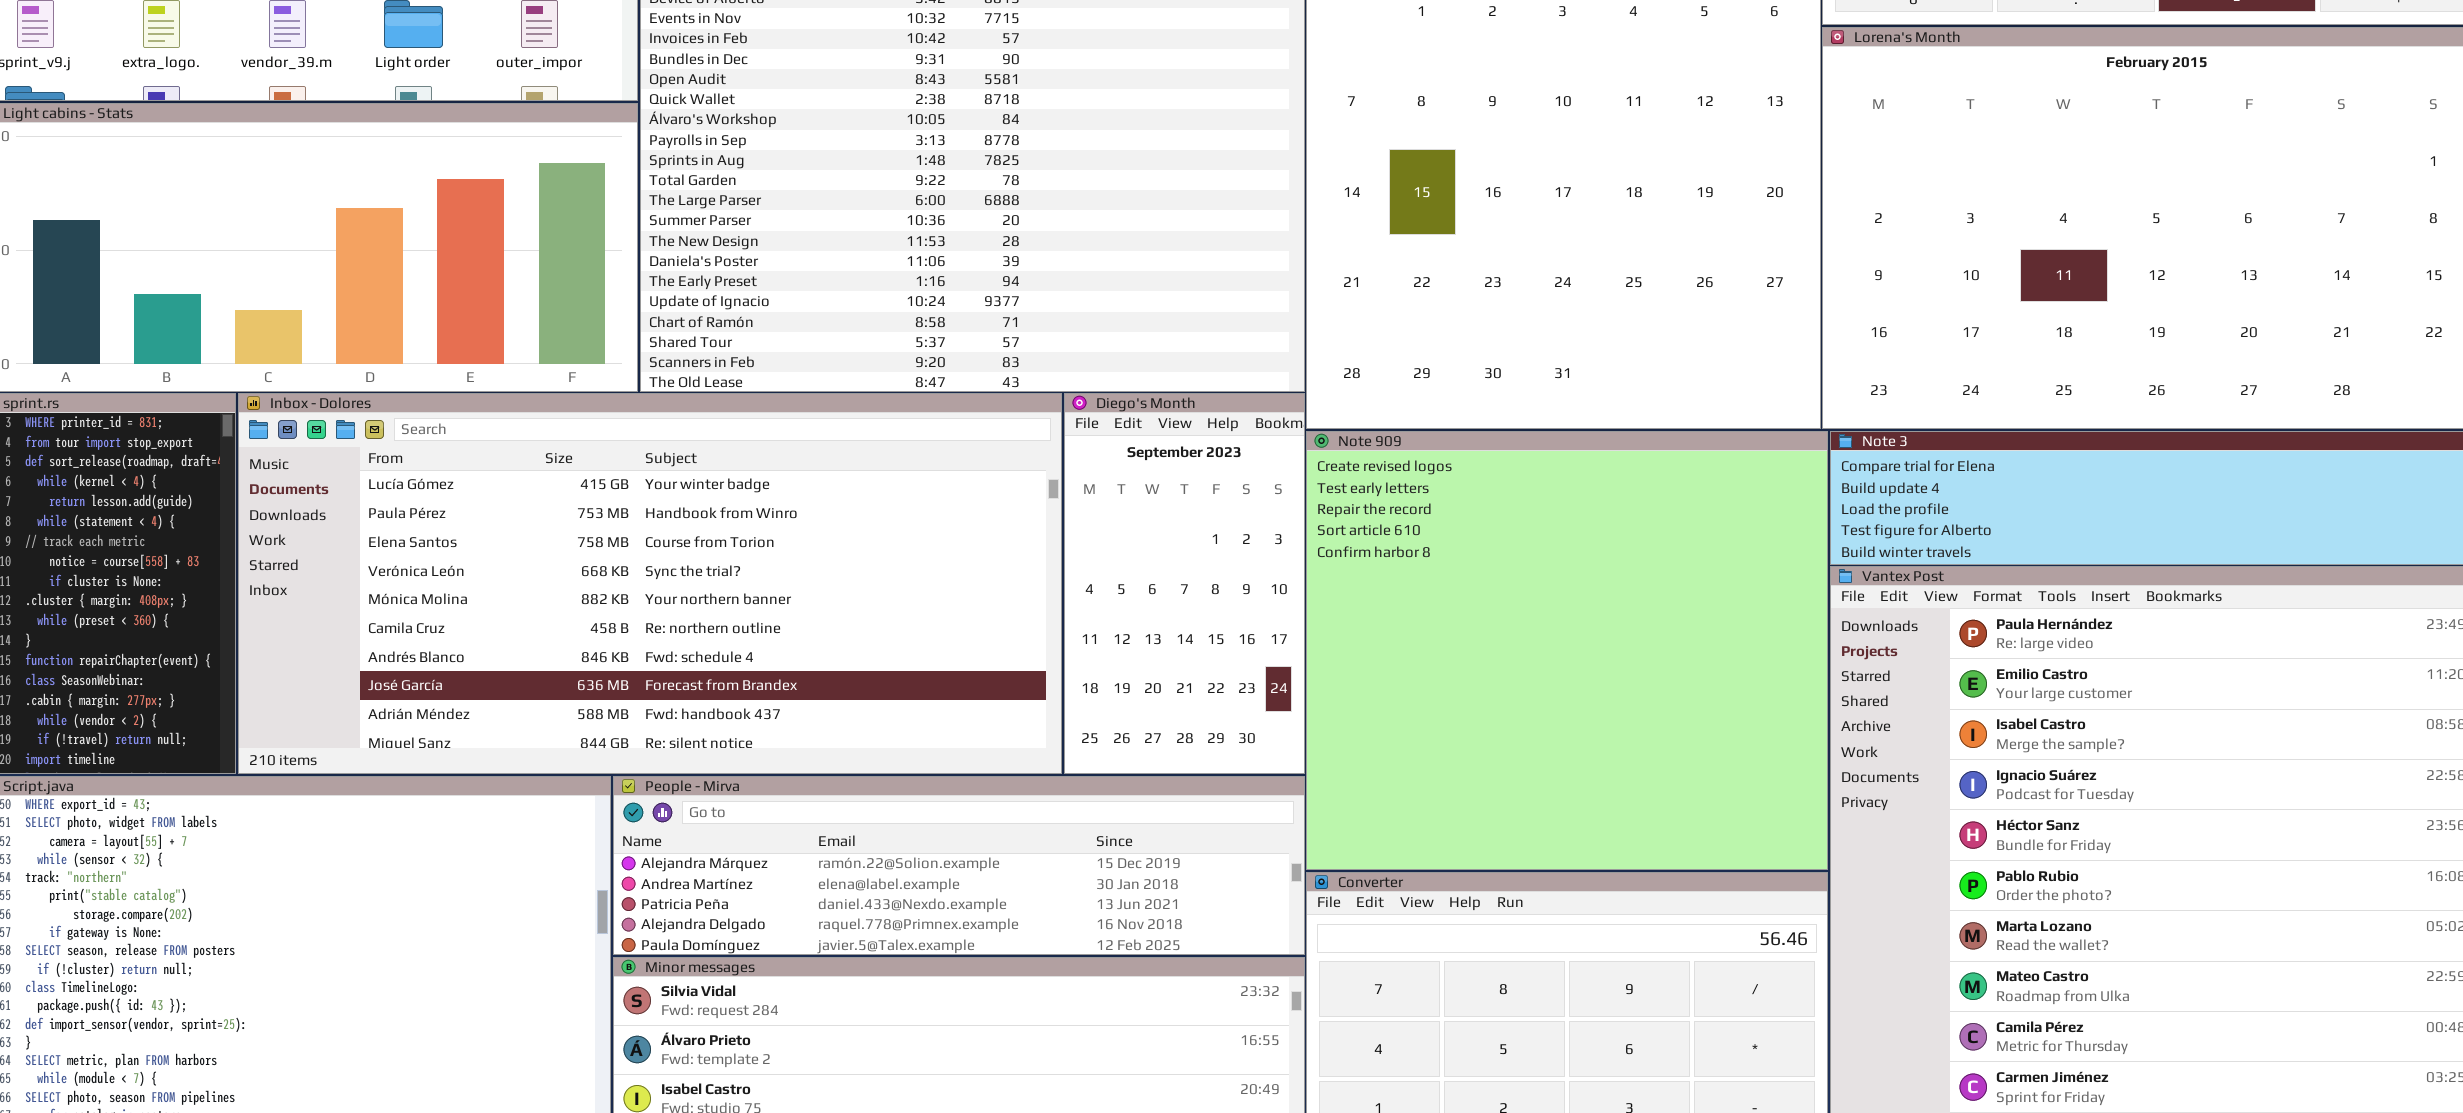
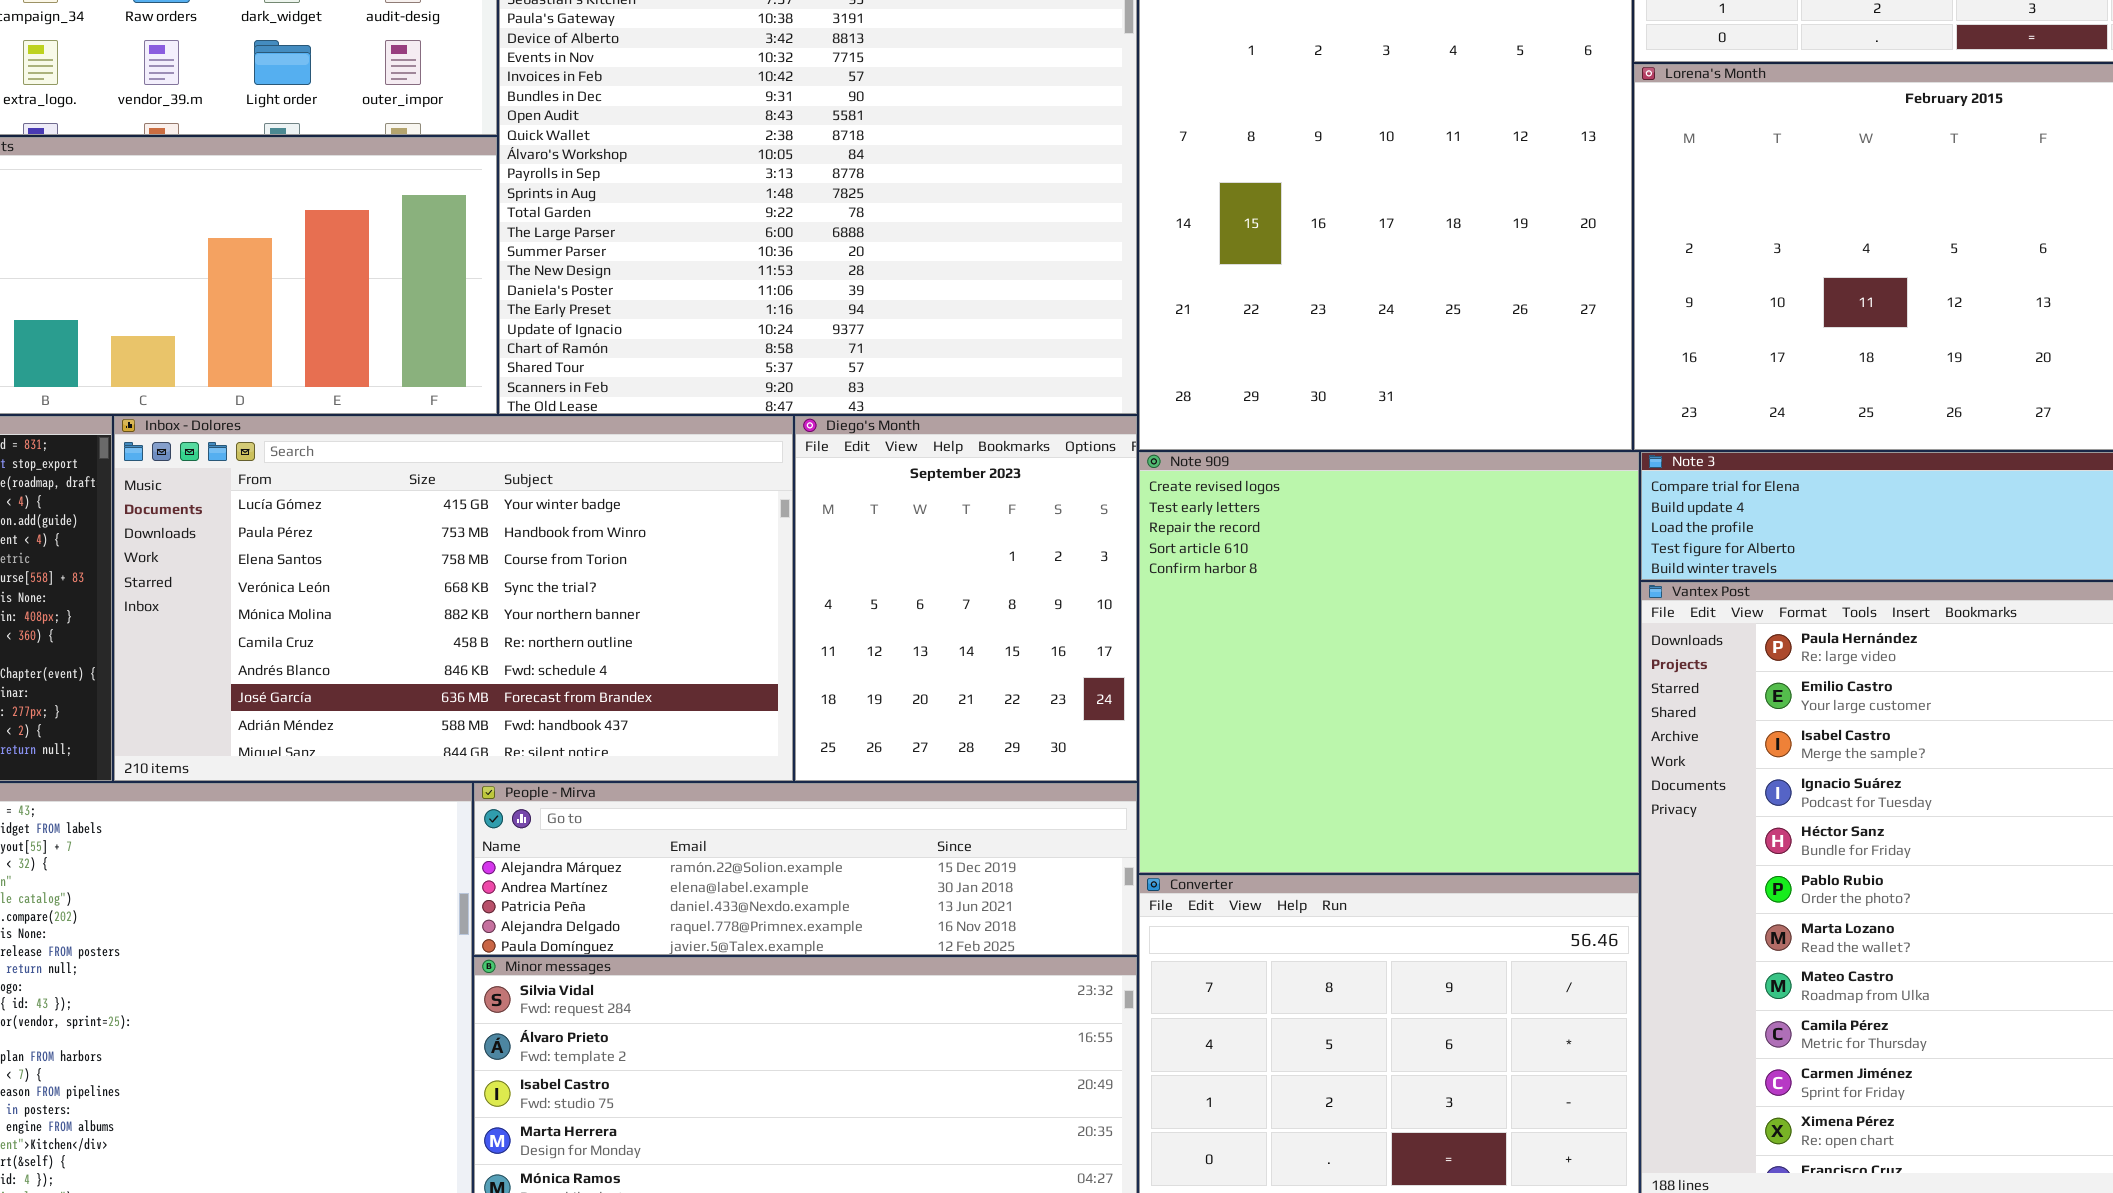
Inbox - Dolores: [238,393,1062,774] -> [114,416,793,781], resized
Diego's Month: [1064,393,1305,774] -> [795,416,1137,781], resized

